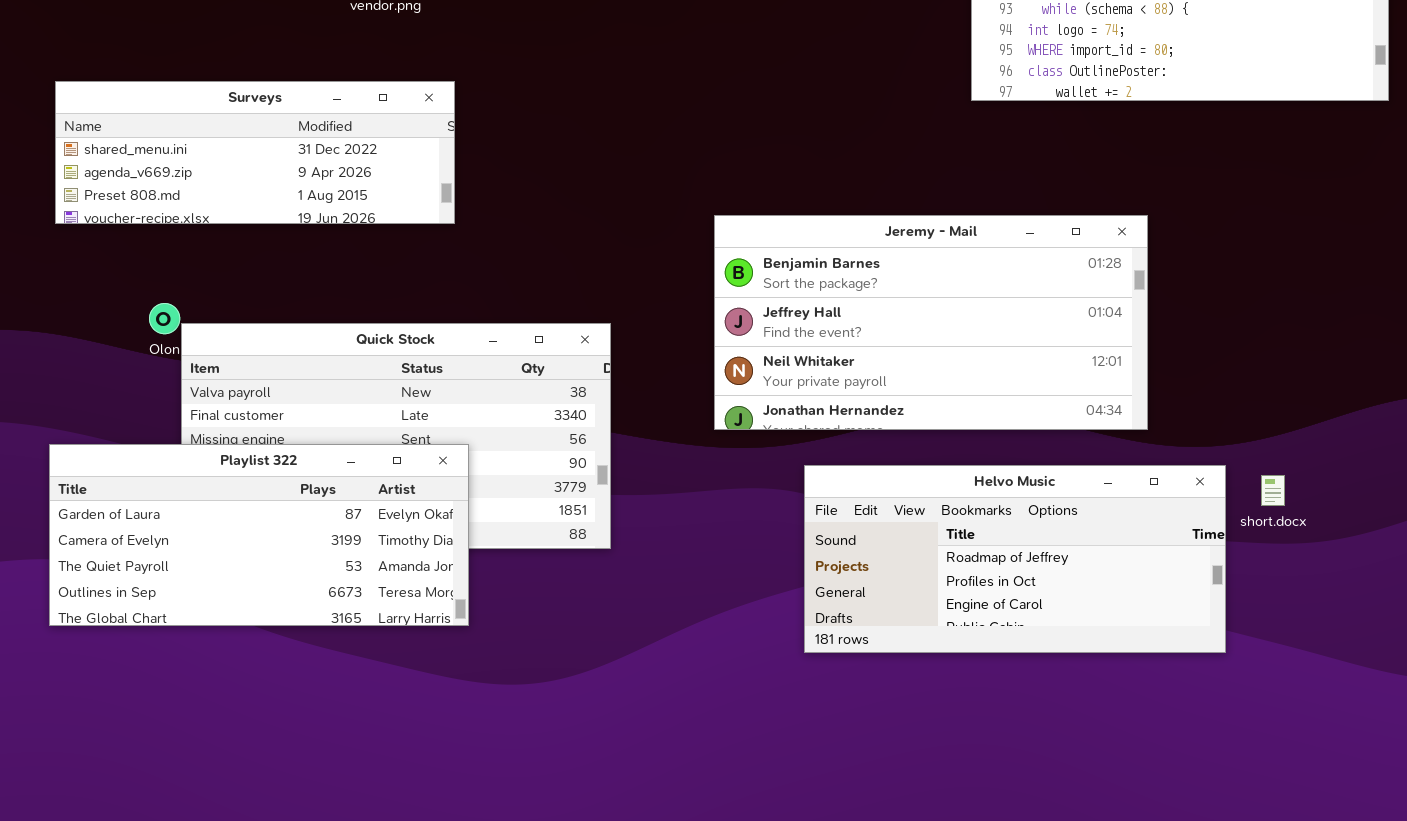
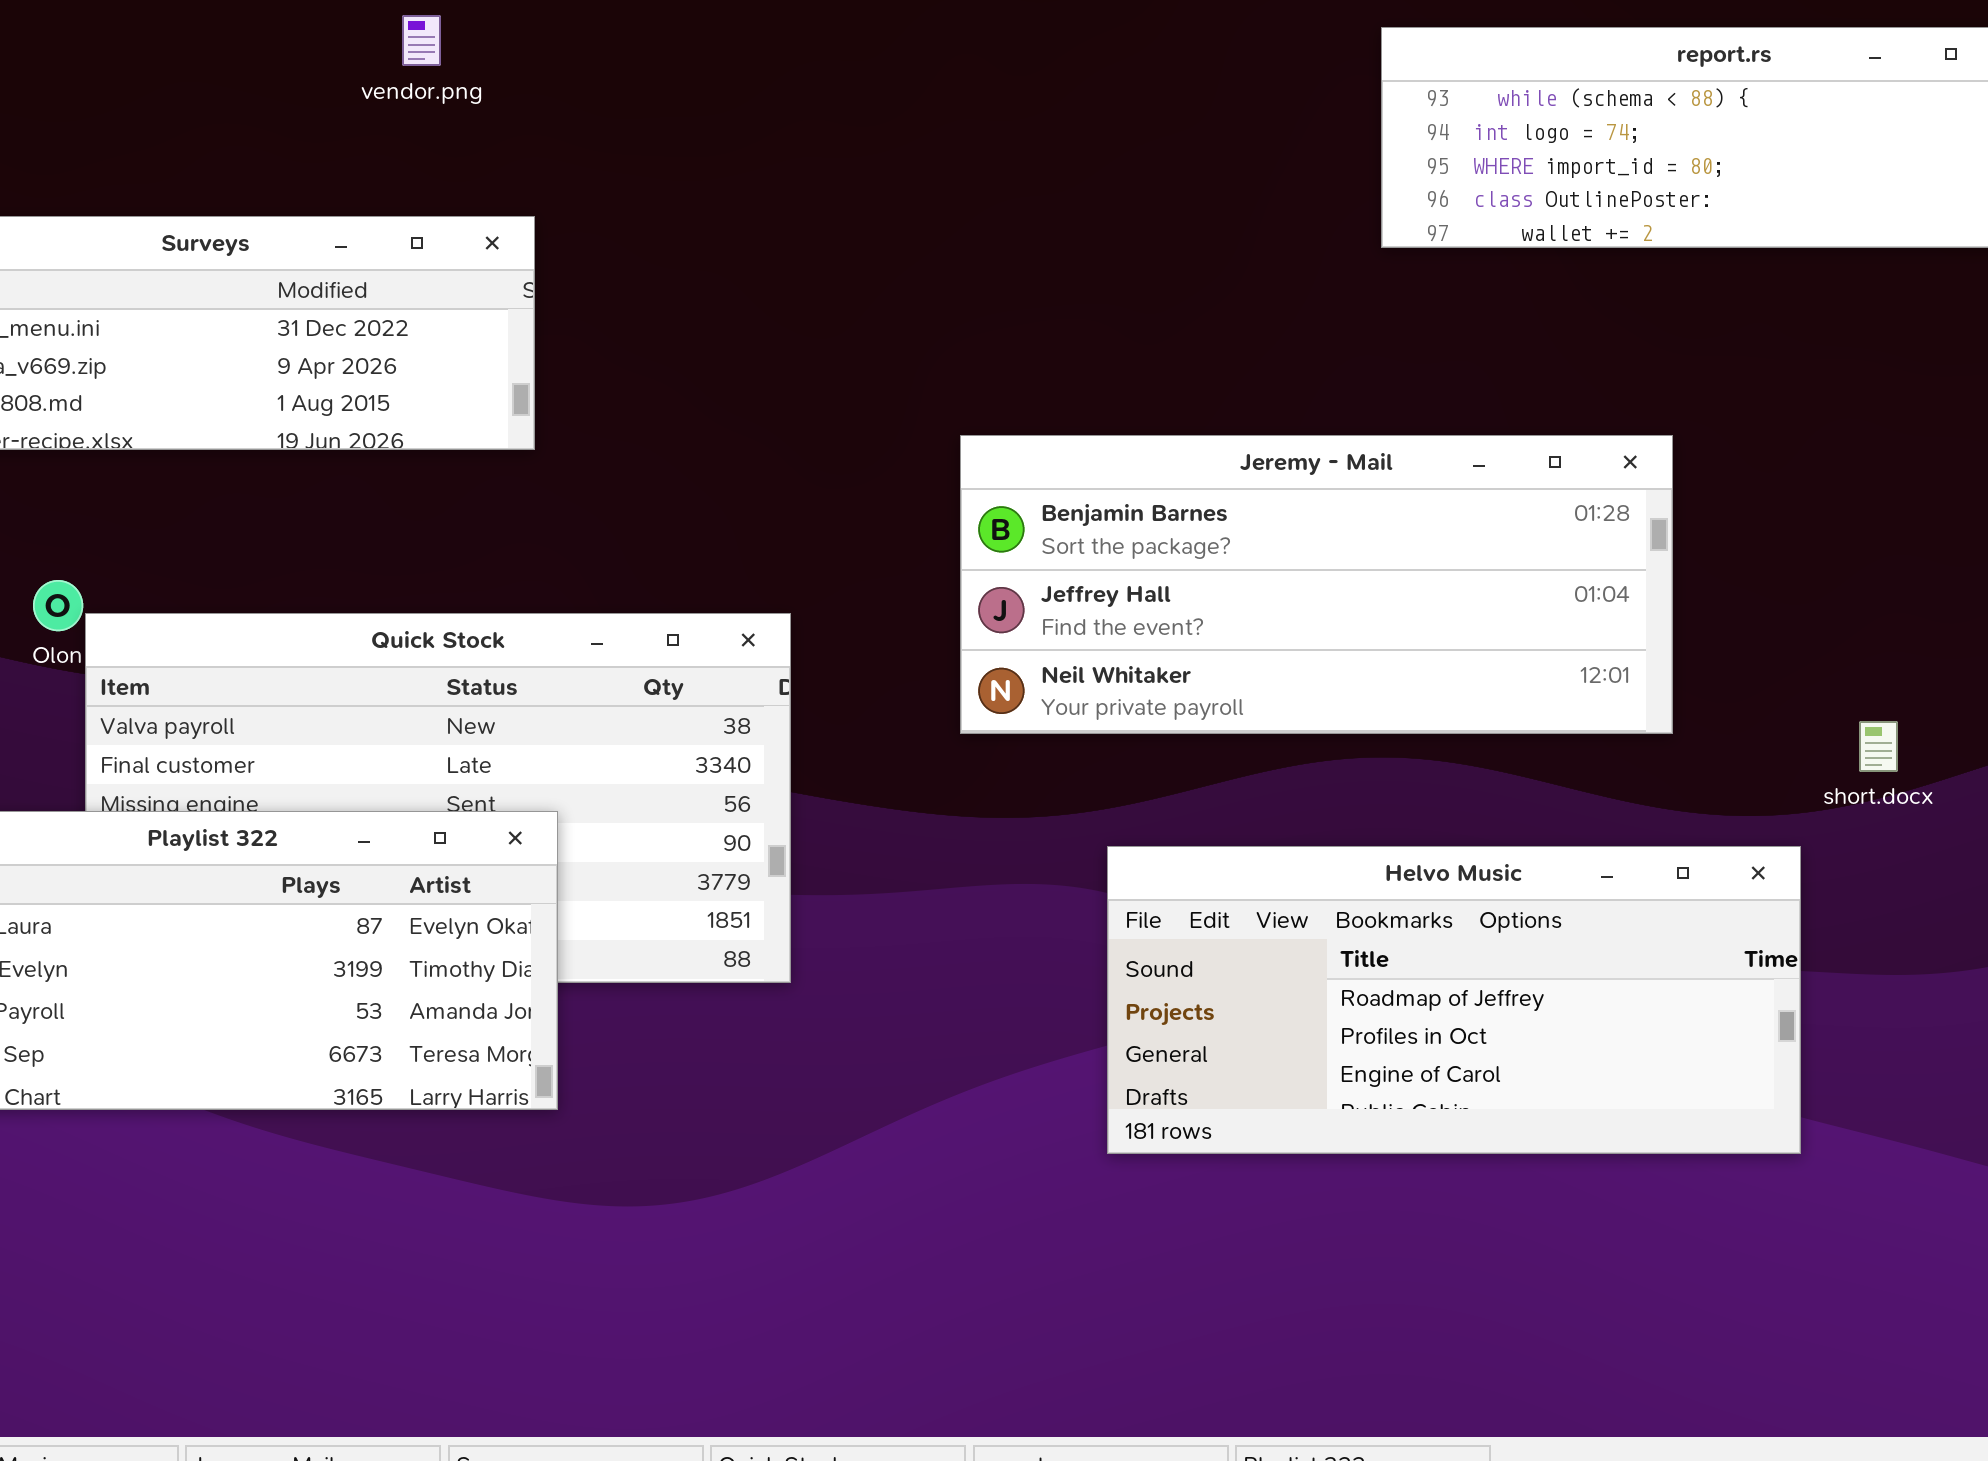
Jeremy - Mail: [714,215,1148,430] -> [960,435,1673,734], resized
short.docx: [1261,475,1285,506] -> [1859,721,1898,772], moved

